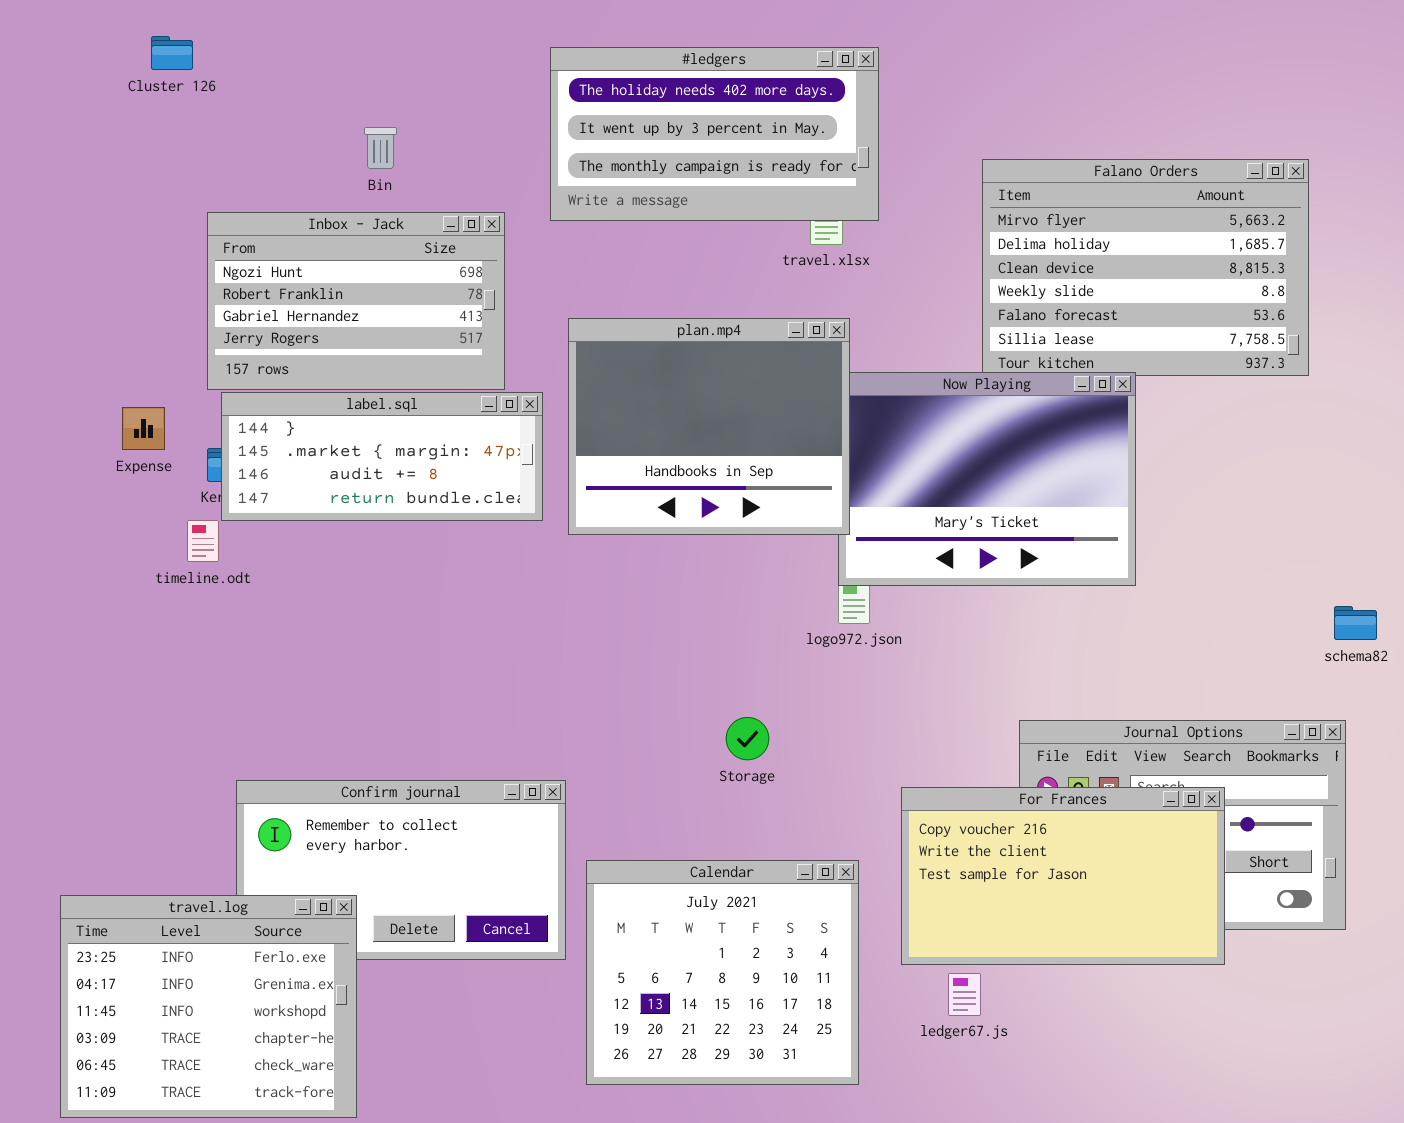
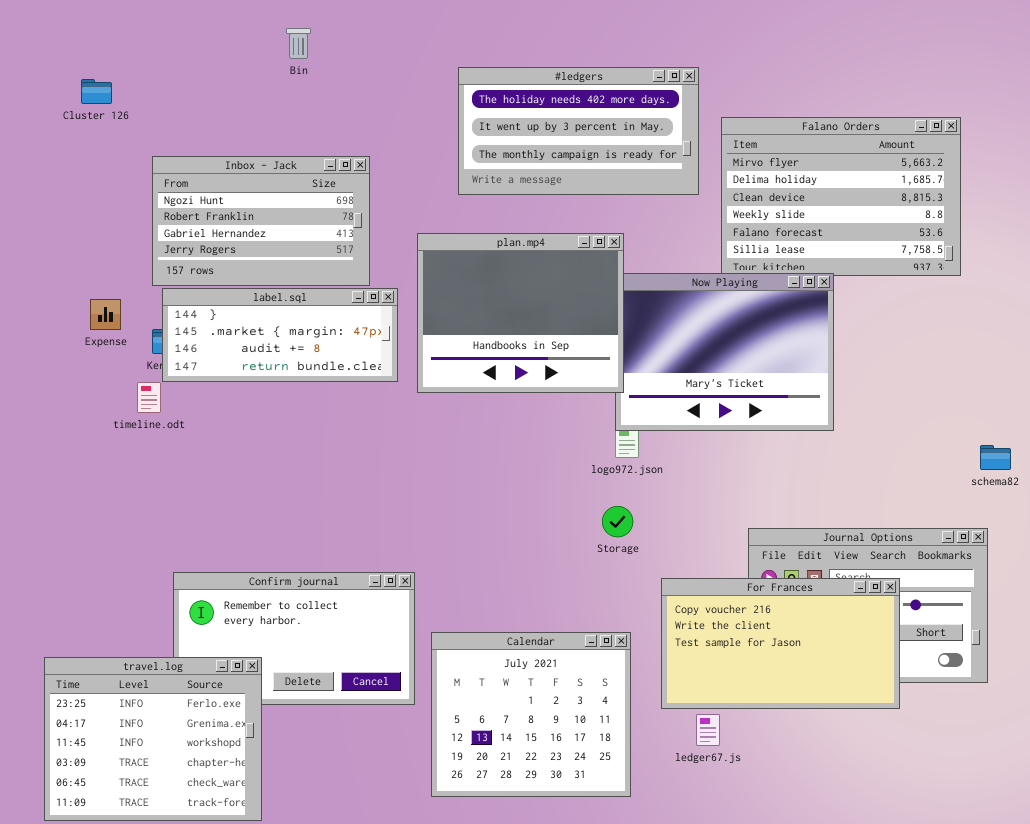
Cluster 126: [151,36,193,70] -> [81,79,112,104], moved
#ledgers: [550,47,879,221] -> [458,67,699,195], moved
Bin: [364,127,397,169] -> [286,28,311,59], moved
Storage: [726,717,769,760] -> [602,506,633,537], moved

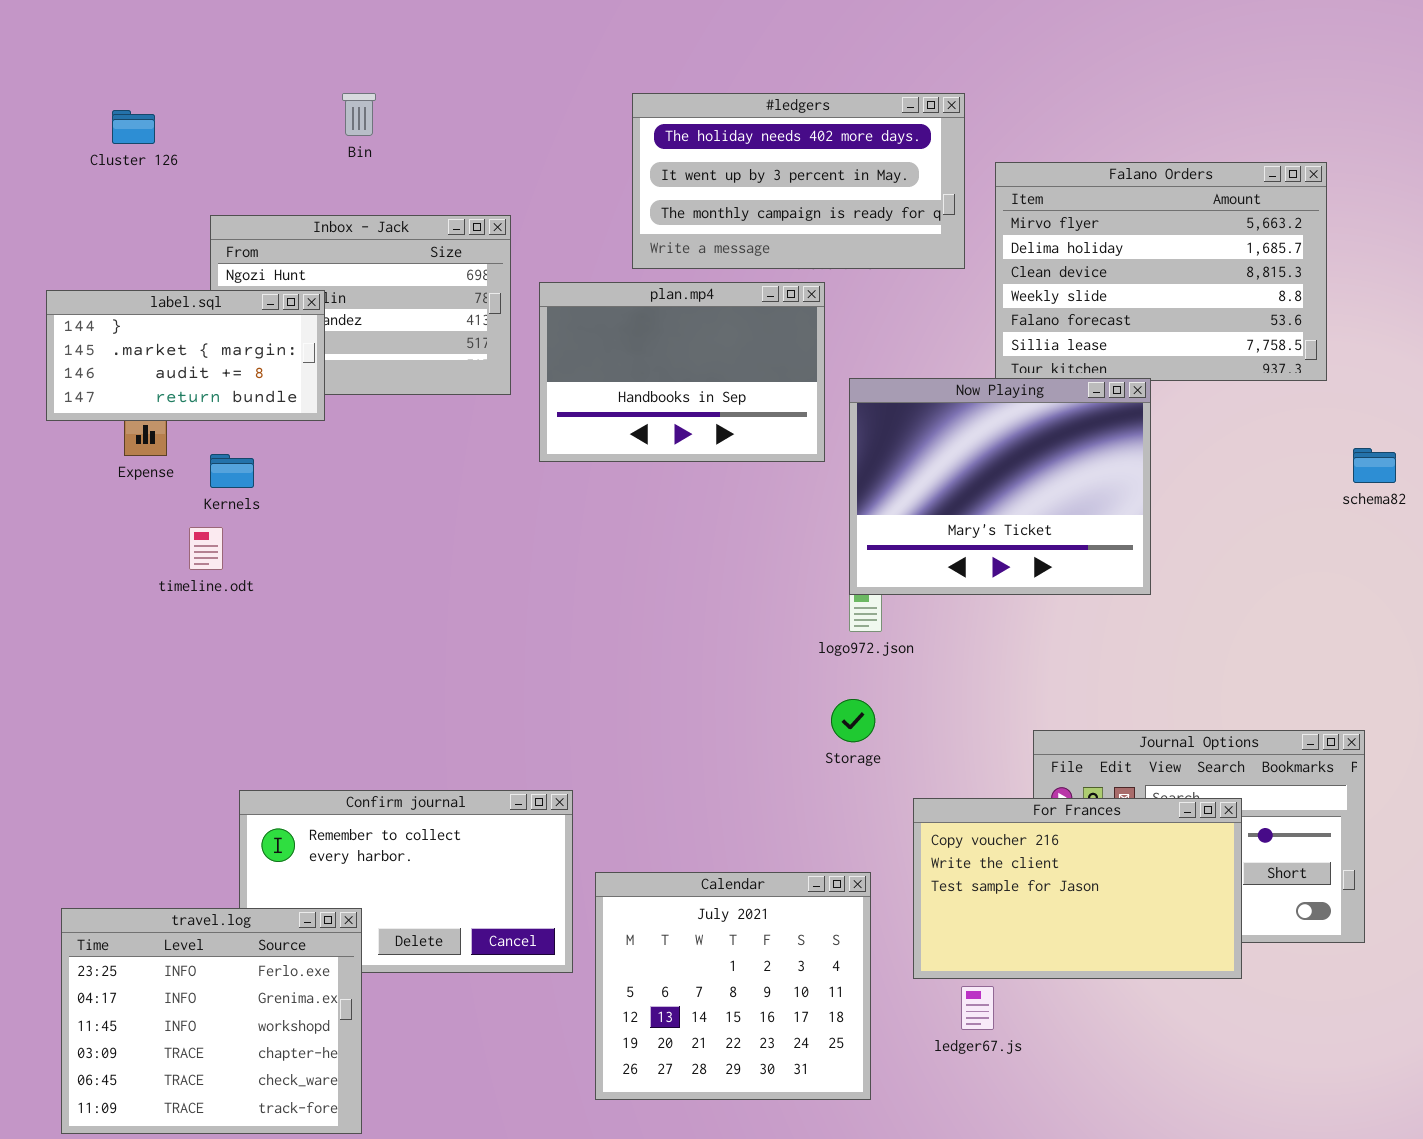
Bin: [286,28,311,59] -> [342,93,376,136], moved
plan.mp4: [417,233,624,393] -> [539,282,825,462], moved, resized
label.sql: [162,288,398,382] -> [46,290,325,421], moved, resized
schema82: [980,445,1011,470] -> [1353,448,1396,483], moved

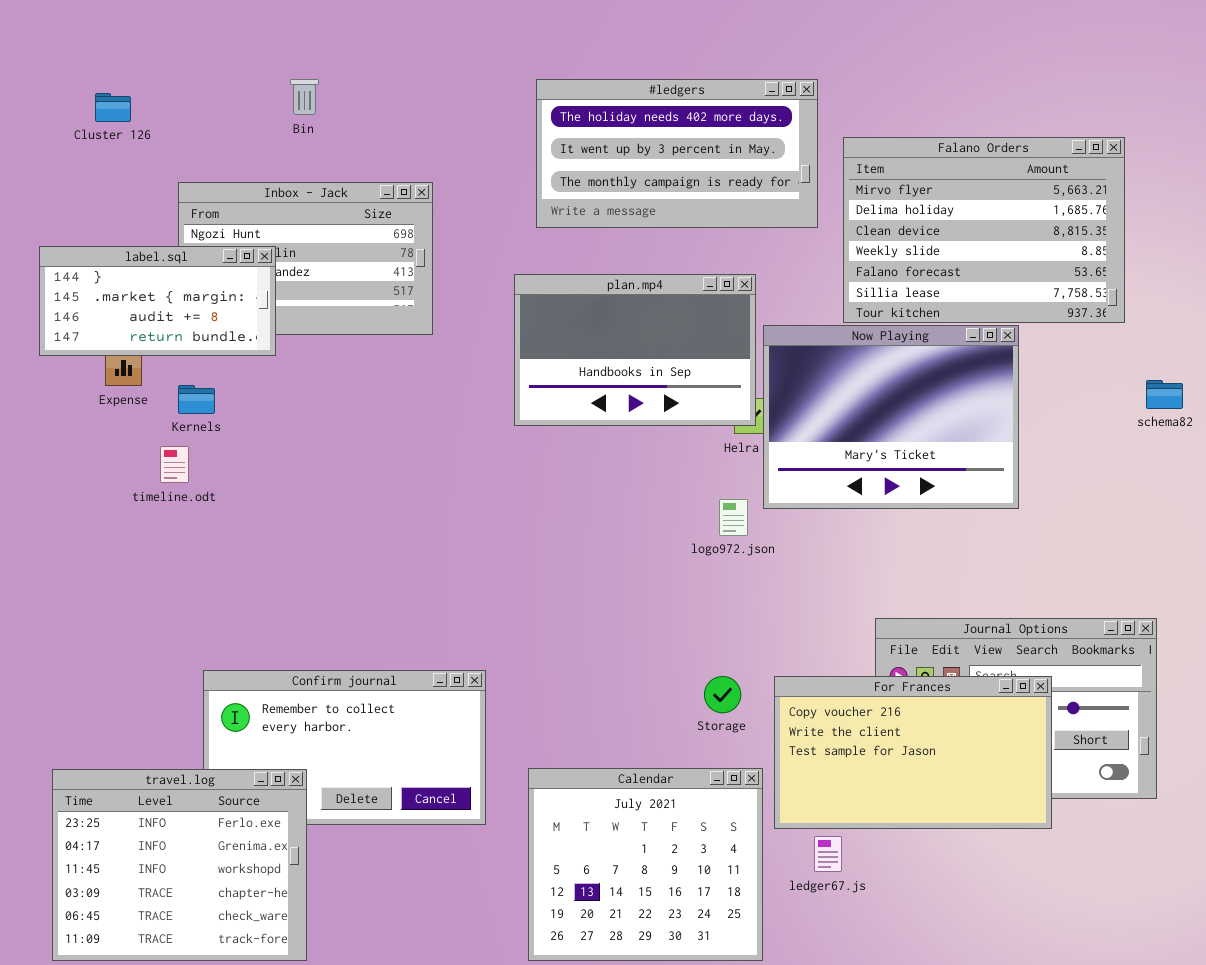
plan.mp4: [539,282,825,462] -> [514,274,756,426], moved
Now Playing: [849,378,1151,595] -> [763,325,1019,509], moved
Storage: [831,699,875,742] -> [704,676,741,713], moved
Calendar: [595,872,871,1100] -> [528,768,763,961], moved

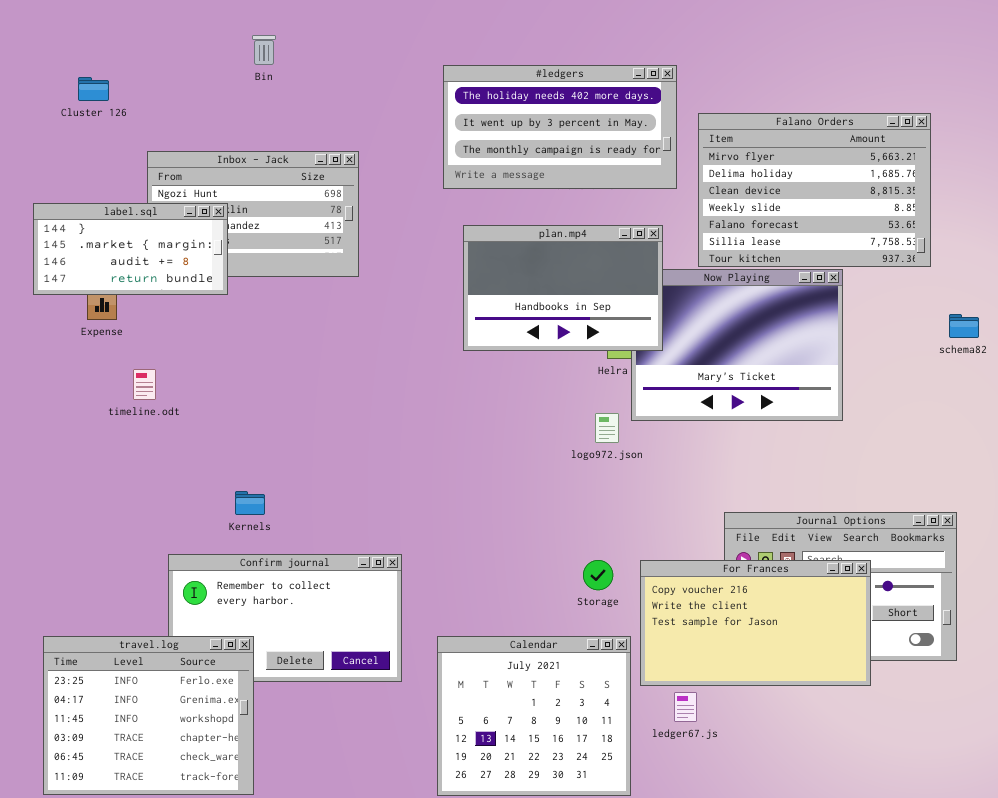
Bin: [290,79,319,115] -> [252,35,276,65], moved
plan.mp4: [514,274,756,426] -> [463,225,663,351], moved
Kernels: [178,385,215,414] -> [235,491,265,515], moved

